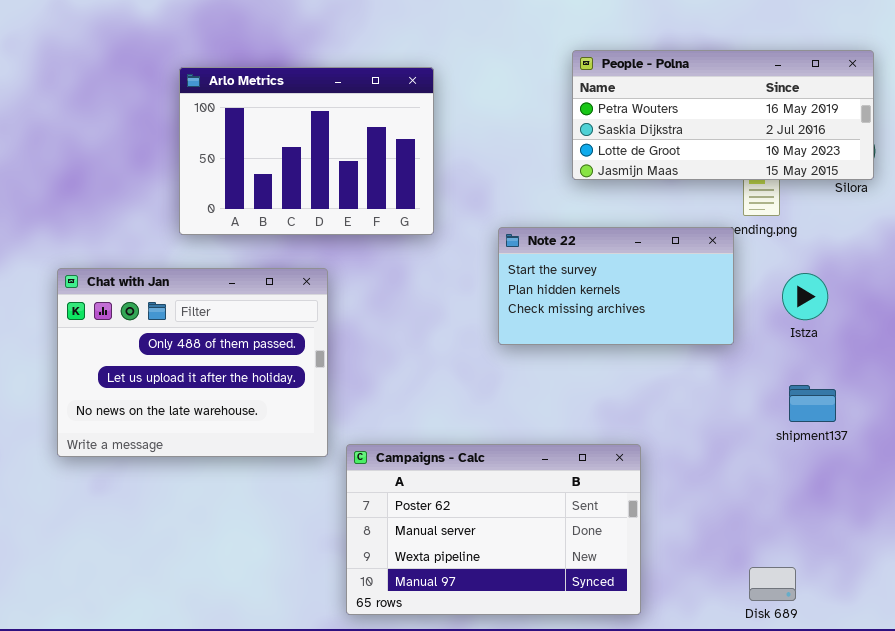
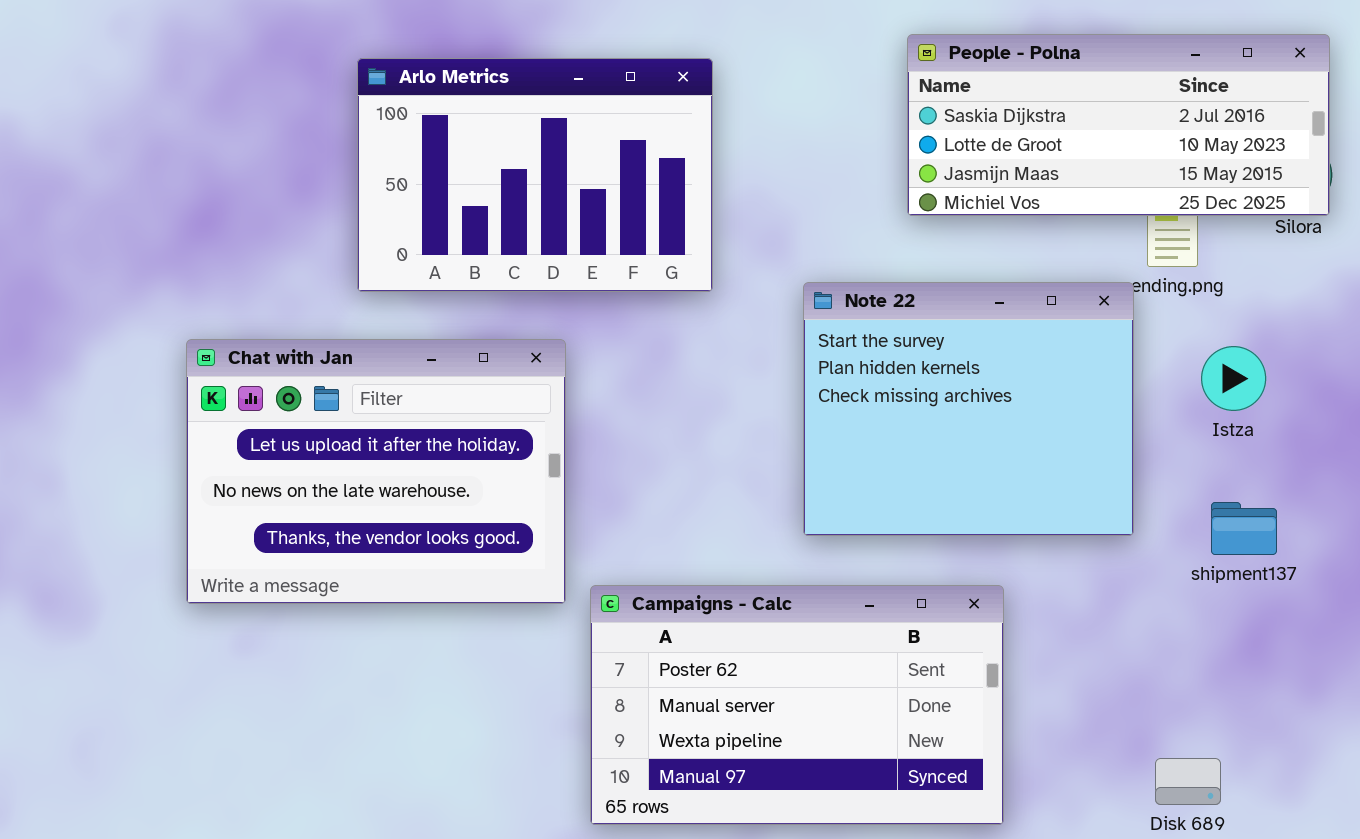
People - Polna: [572,50,874,180] -> [907,34,1330,216], scrolled down 1 row
Note 22: [498,227,734,345] -> [803,282,1134,536], resized
Chat with Jan: [57,268,328,457] -> [186,339,566,604], scrolled down 1 row

